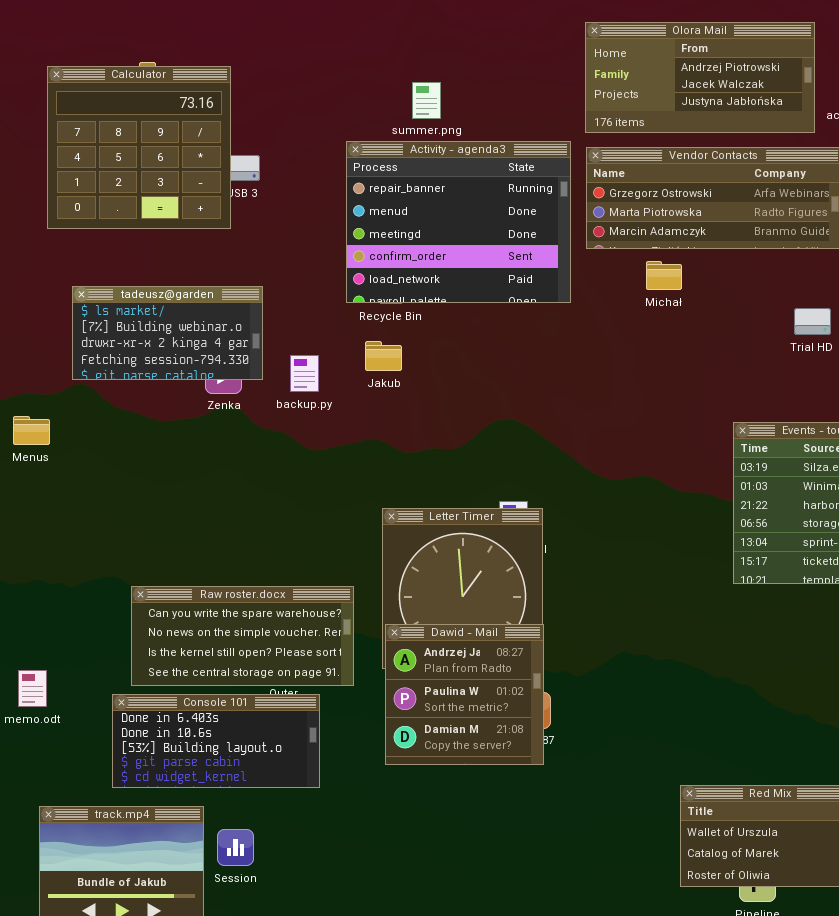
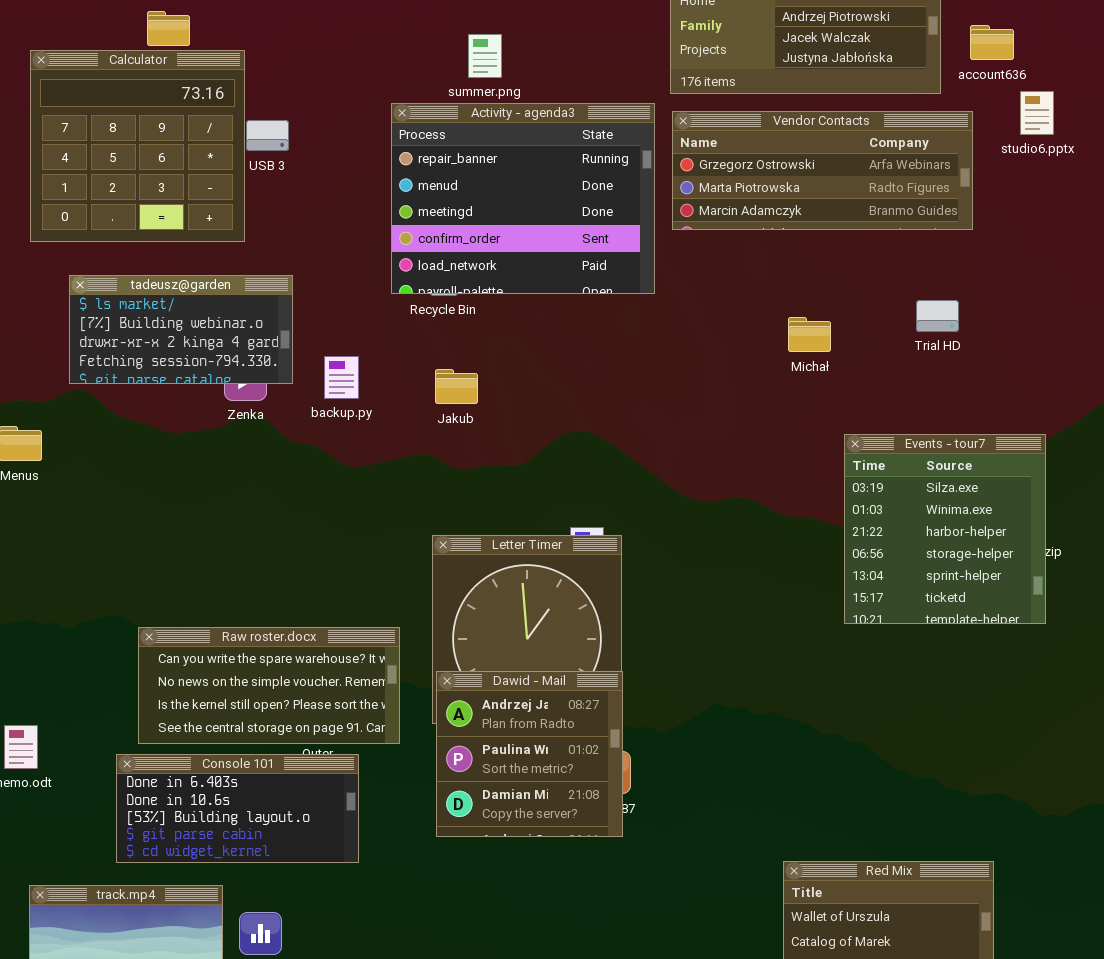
Calculator: [47,66,231,229] -> [30,50,245,242], moved
Michał: [646,261,682,290] -> [788,317,831,352], moved
Jakub: [365,341,402,371] -> [435,369,478,404], moved

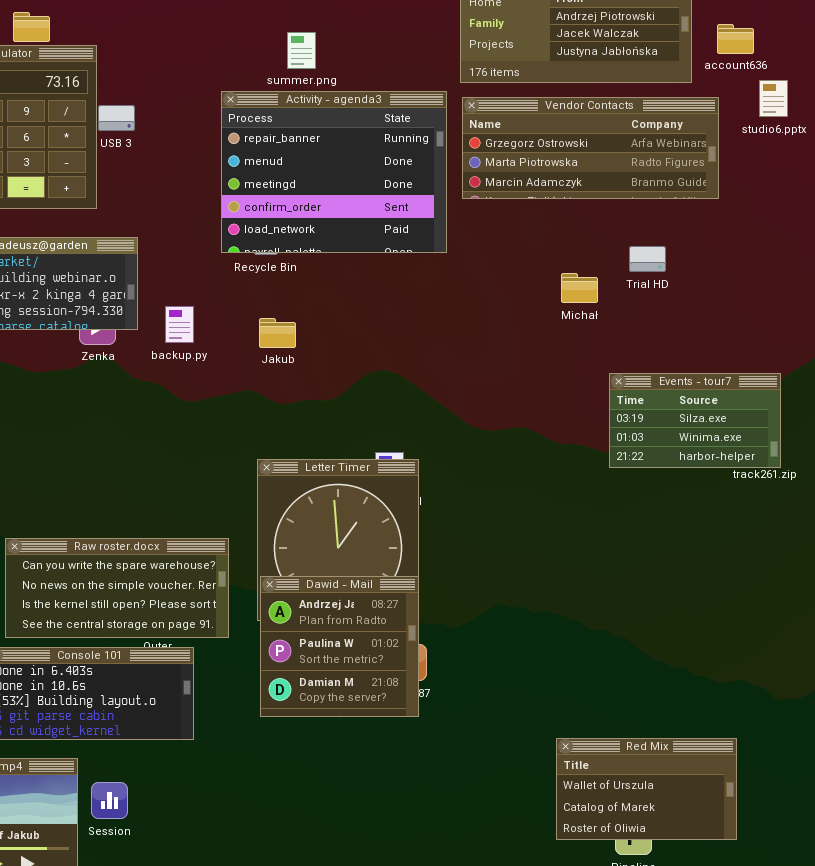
Trial HD: [916,300,959,332] -> [629,246,666,272], moved
Events - tour7: [844,434,1046,624] -> [609,373,781,468], resized

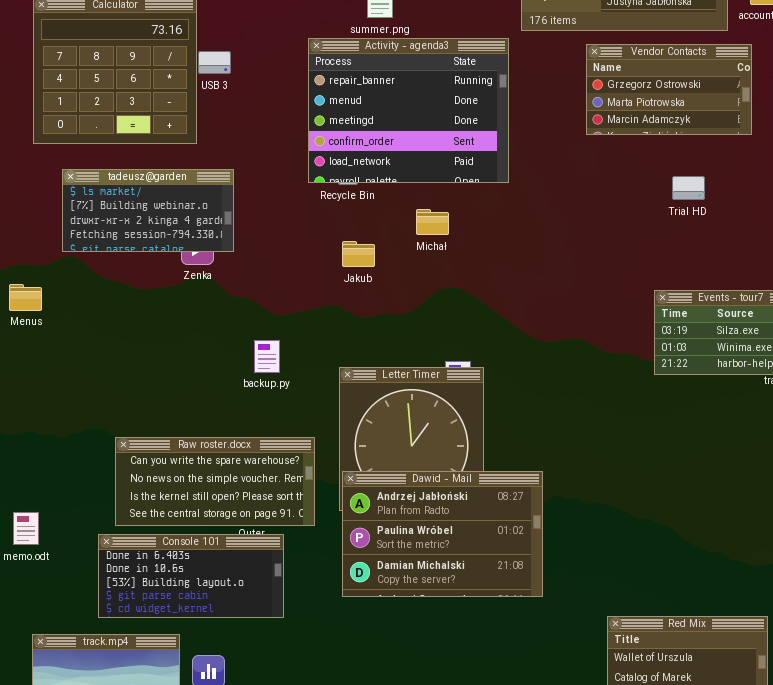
Vendor Contacts: [462,97,719,199] -> [586,44,752,135], resized
Michał: [561,273,598,303] -> [416,209,449,235], moved
backup.py: [165,306,194,343] -> [254,340,280,373], moved
Dawid - Mail: [260,576,419,717] -> [342,471,543,597], resized

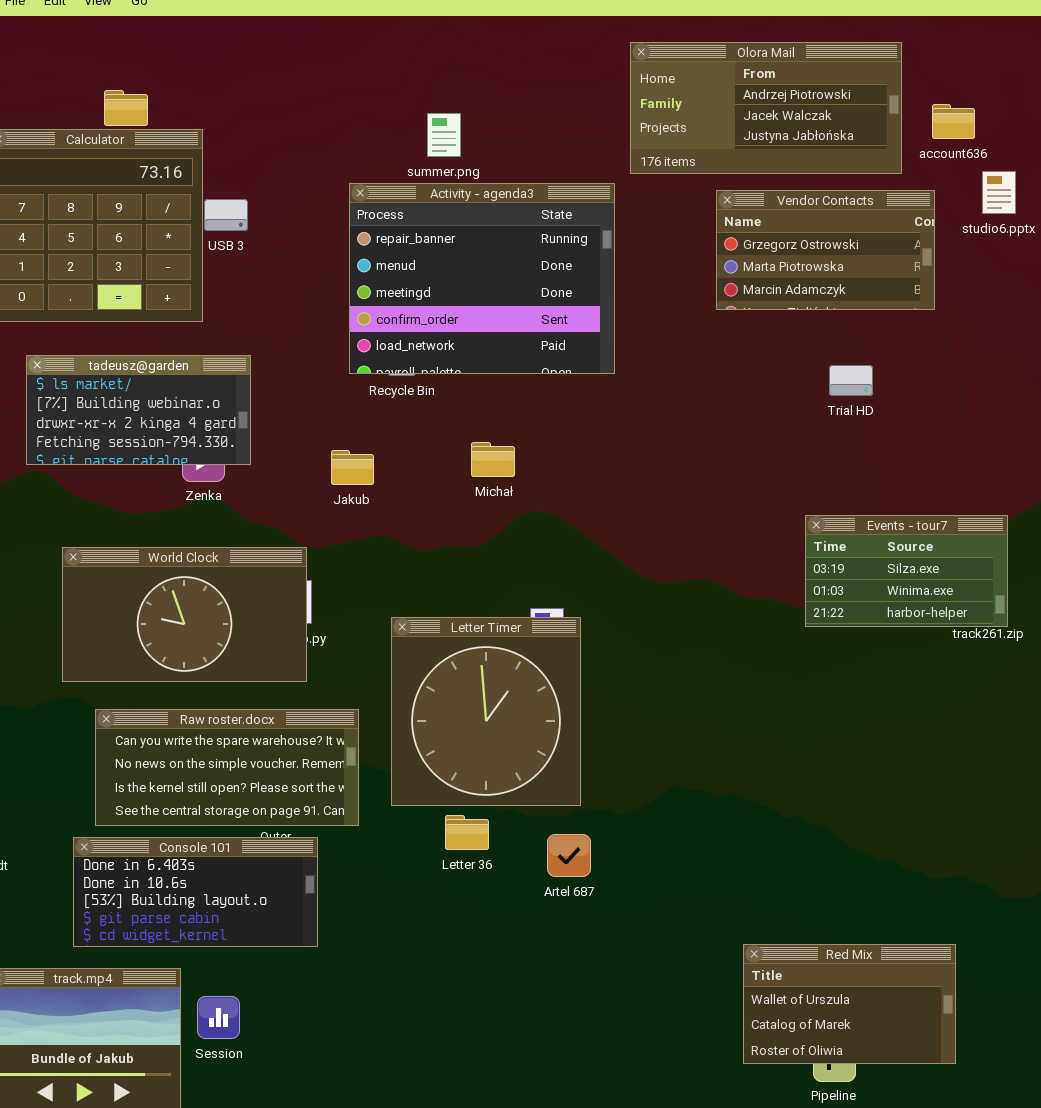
Michał: [416,209,449,235] -> [471,442,515,477], moved
Jakub: [342,241,375,267] -> [331,450,374,485], moved
World Clock: none -> [62,547,307,682], opened
Dawid - Mail: [342,471,543,597] -> none, closed

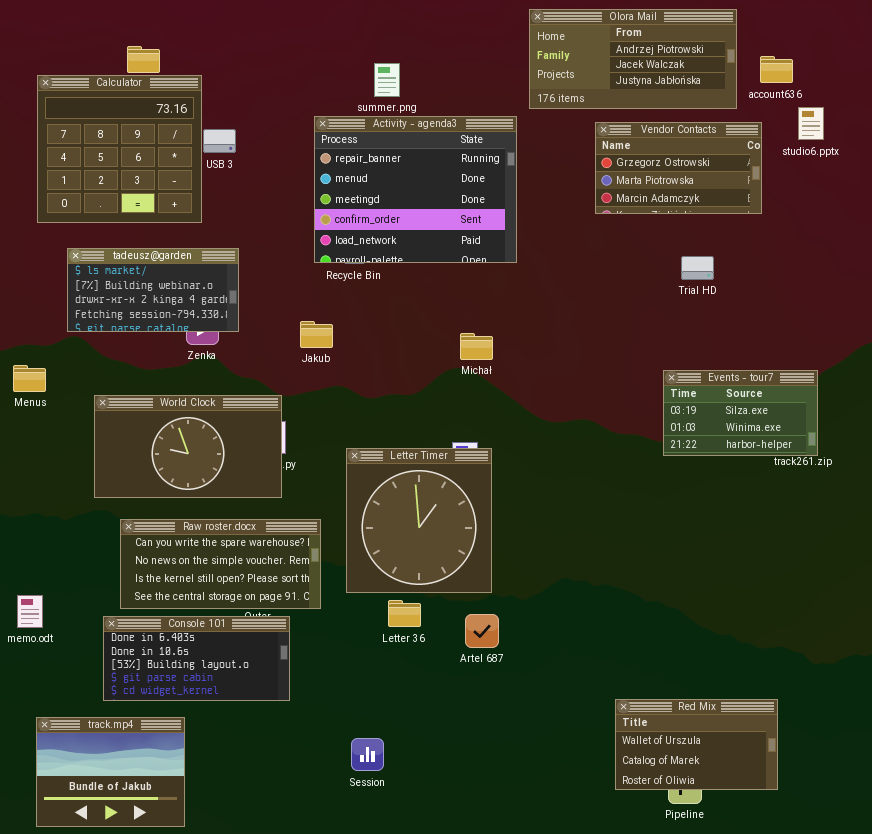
Michał: [471,442,515,477] -> [460,333,493,360], moved
Session: [197,996,240,1039] -> [351,738,384,771], moved

